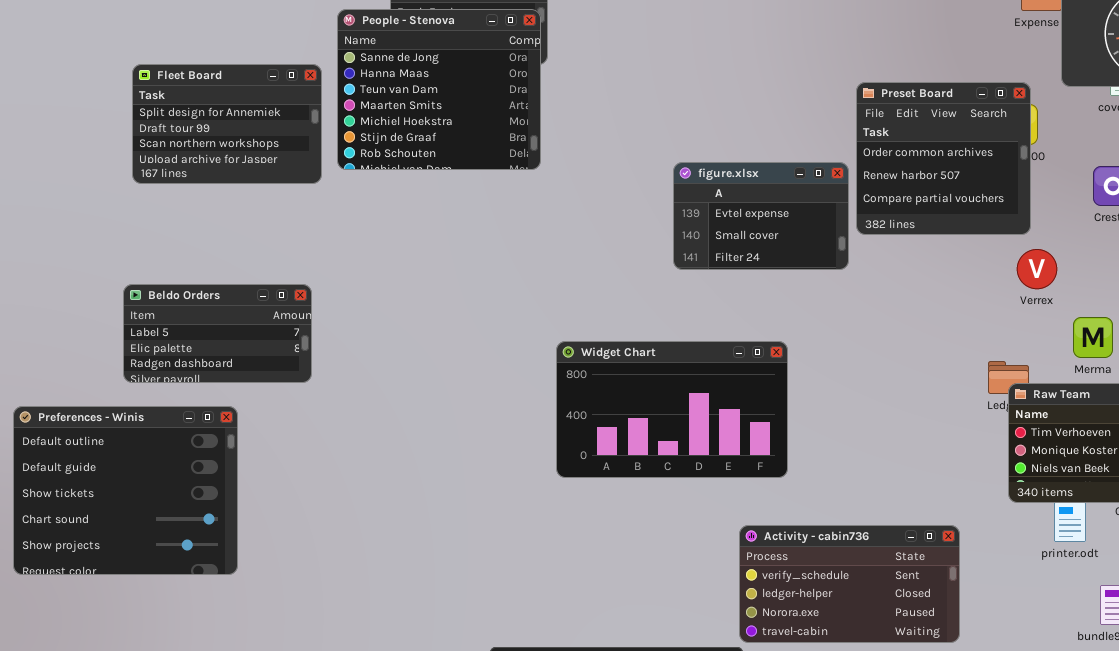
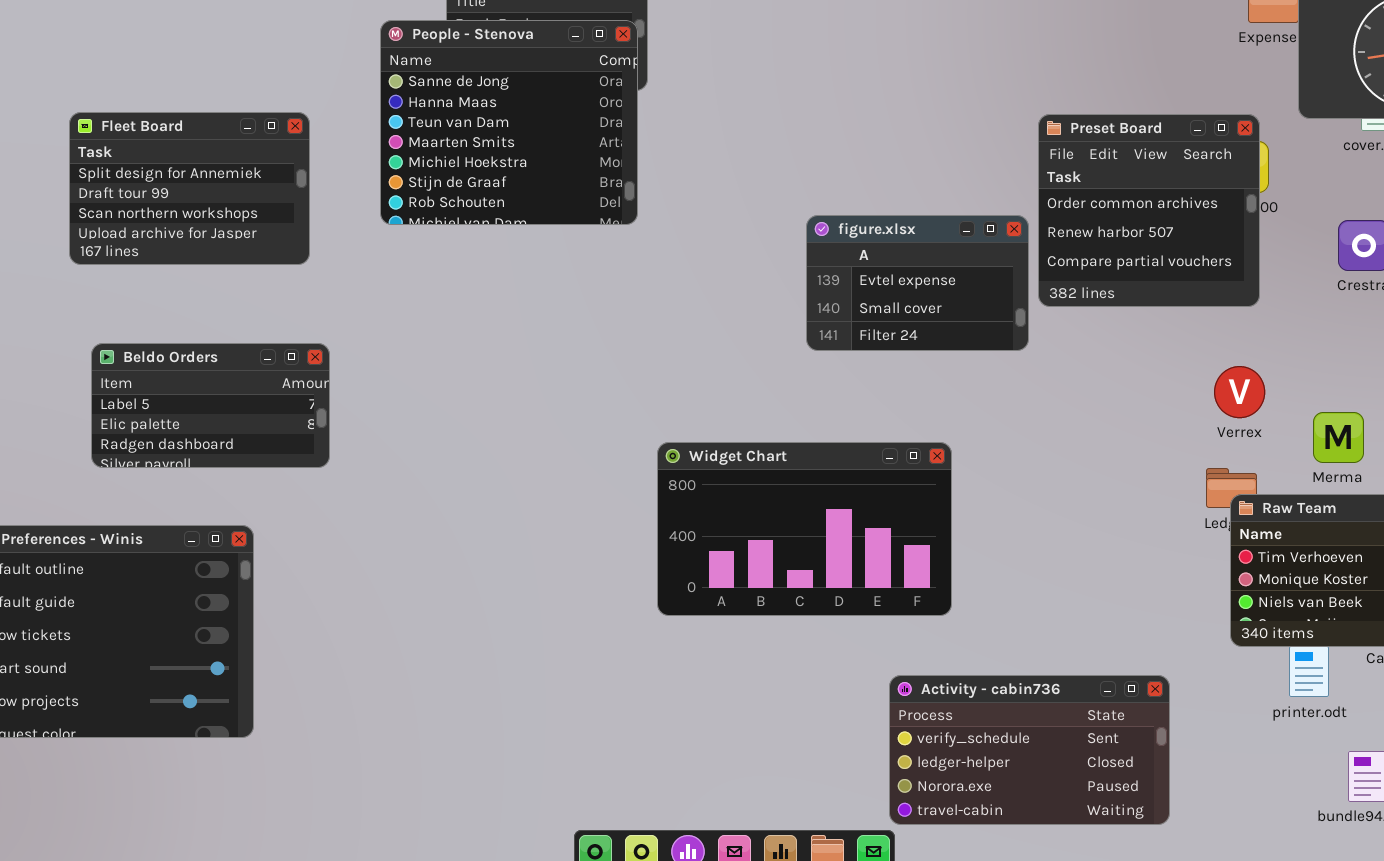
Fleet Board: [132,64,322,184] -> [69,112,310,265], moved
Verrex: [1017,249,1057,289] -> [1214,366,1265,418], moved
Beldo Orders: [123,284,312,383] -> [91,343,330,468], moved

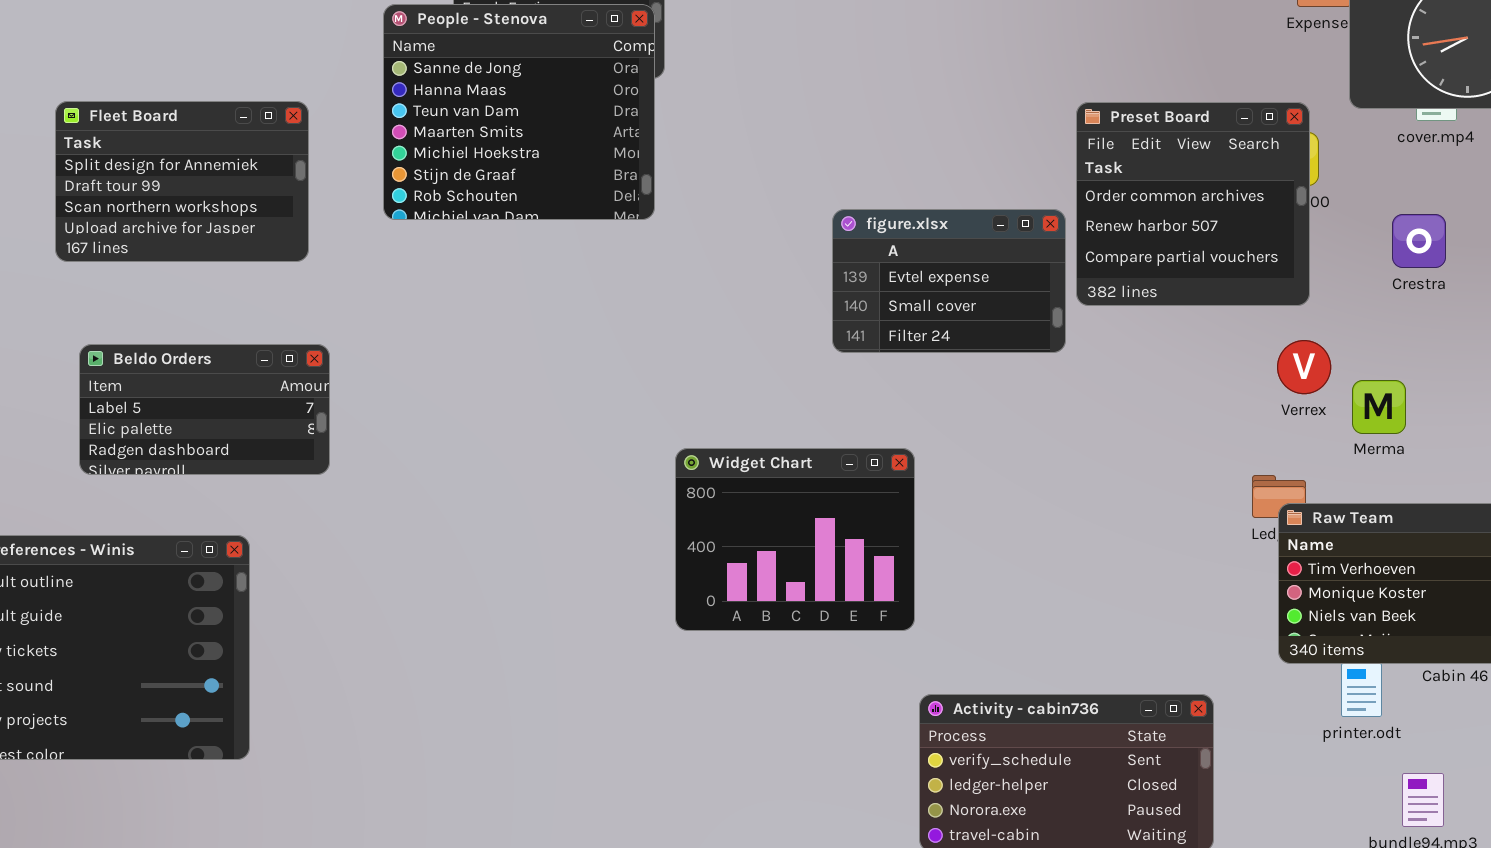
Verrex: [1214,366,1265,418] -> [1277,340,1331,394], moved
Merma: [1313,412,1364,463] -> [1352,380,1406,434], moved
Widget Chart: [657,442,952,616] -> [675,448,915,631], resized

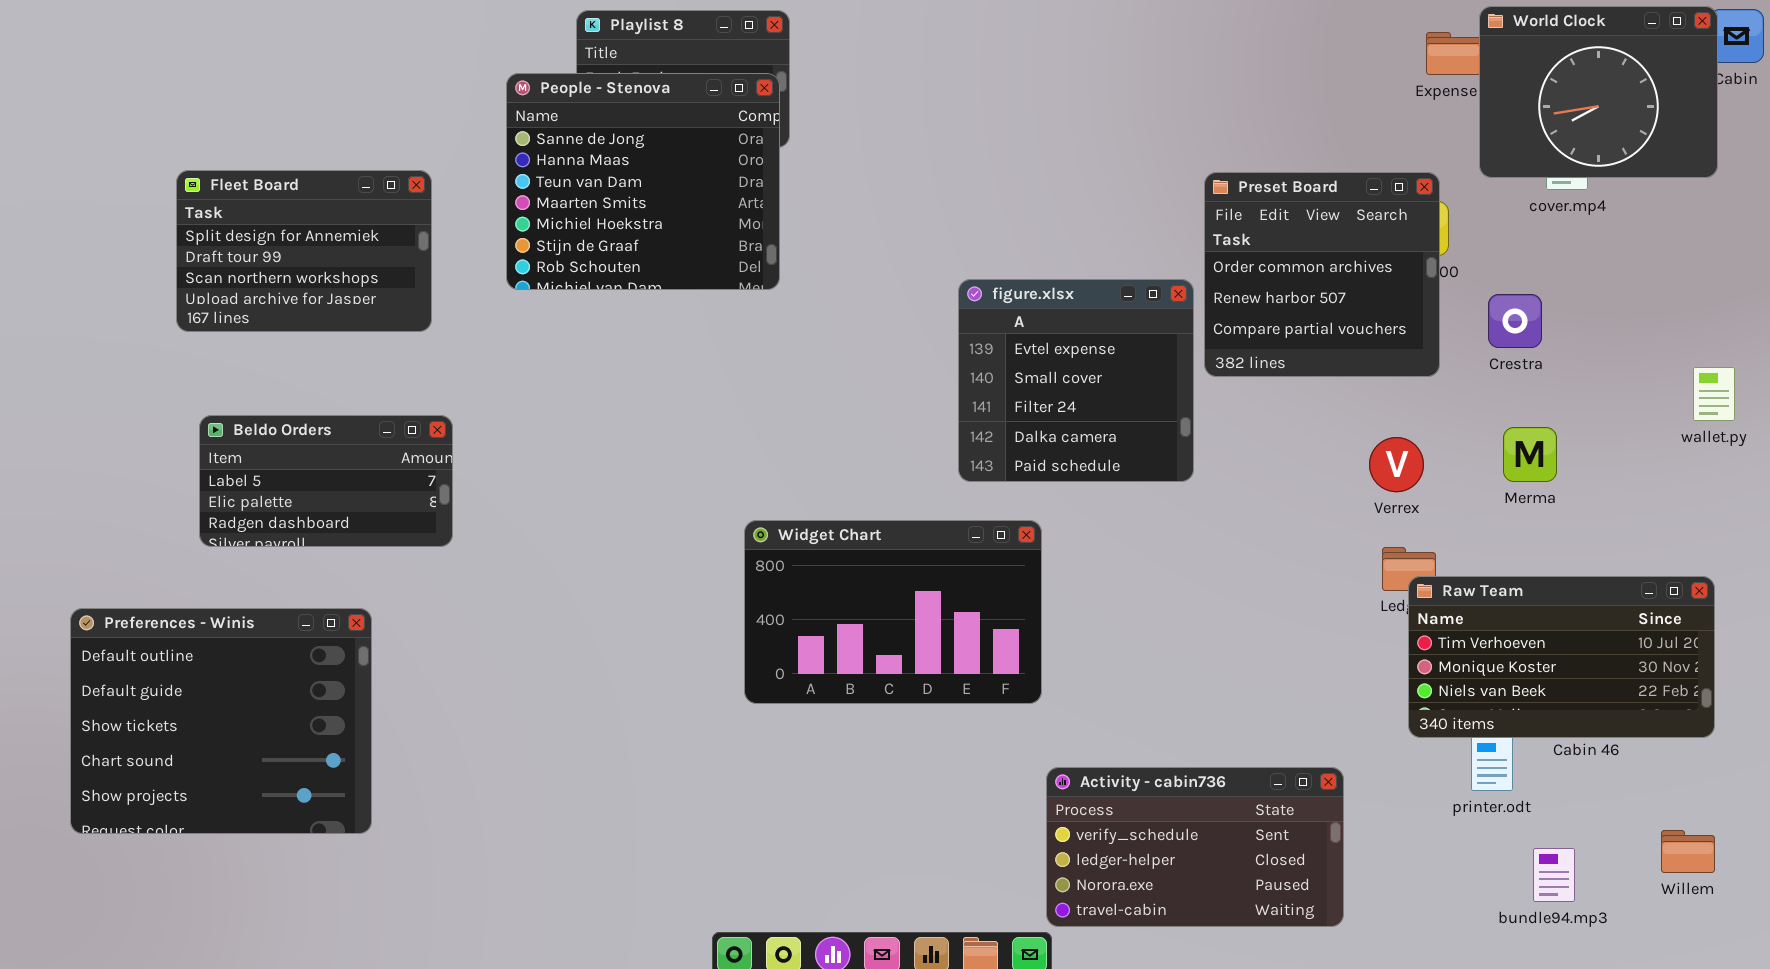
figure.xlsx: [832,209,1066,353] -> [958,279,1194,482], resized
Crestra: [1392,214,1446,268] -> [1488,294,1542,348], moved
Verrex: [1277,340,1331,394] -> [1369,437,1424,492], moved
Merma: [1352,380,1406,434] -> [1503,427,1557,482], moved
Widget Chart: [675,448,915,631] -> [744,520,1042,704], resized

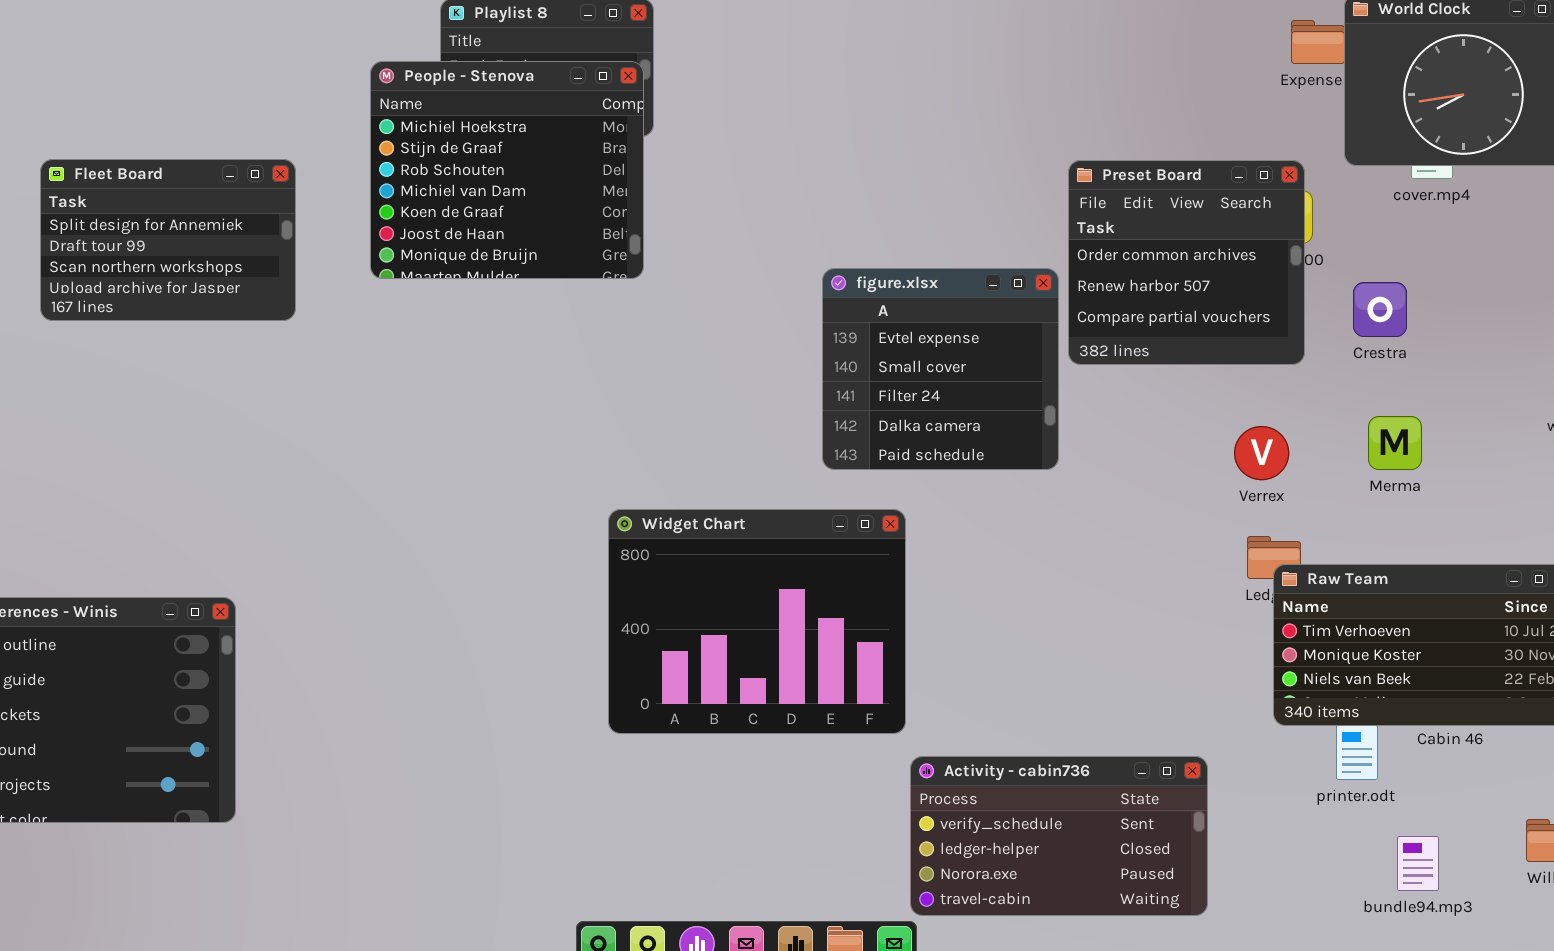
People - Stenova: [506,73,780,290] -> [370,61,644,279], scrolled down 4 rows
Beldo Orders: [199,415,453,547] -> none, closed
Widget Chart: [744,520,1042,704] -> [608,509,906,734], resized

